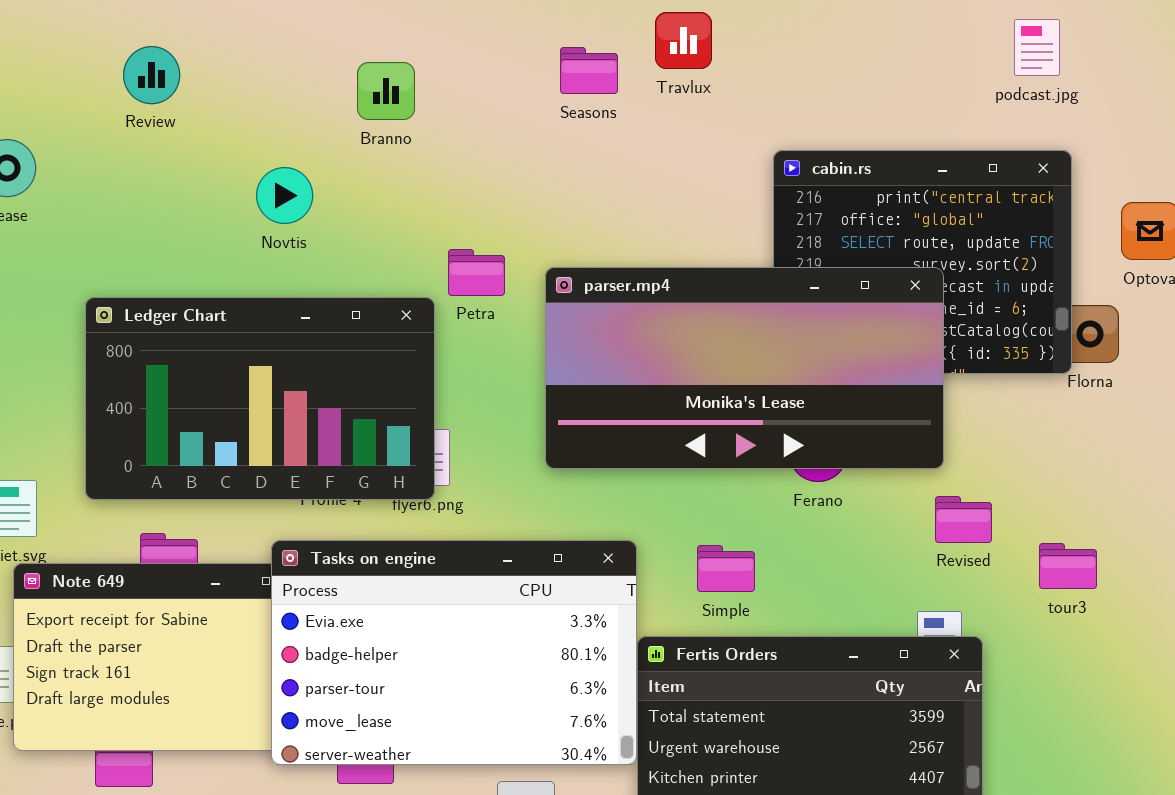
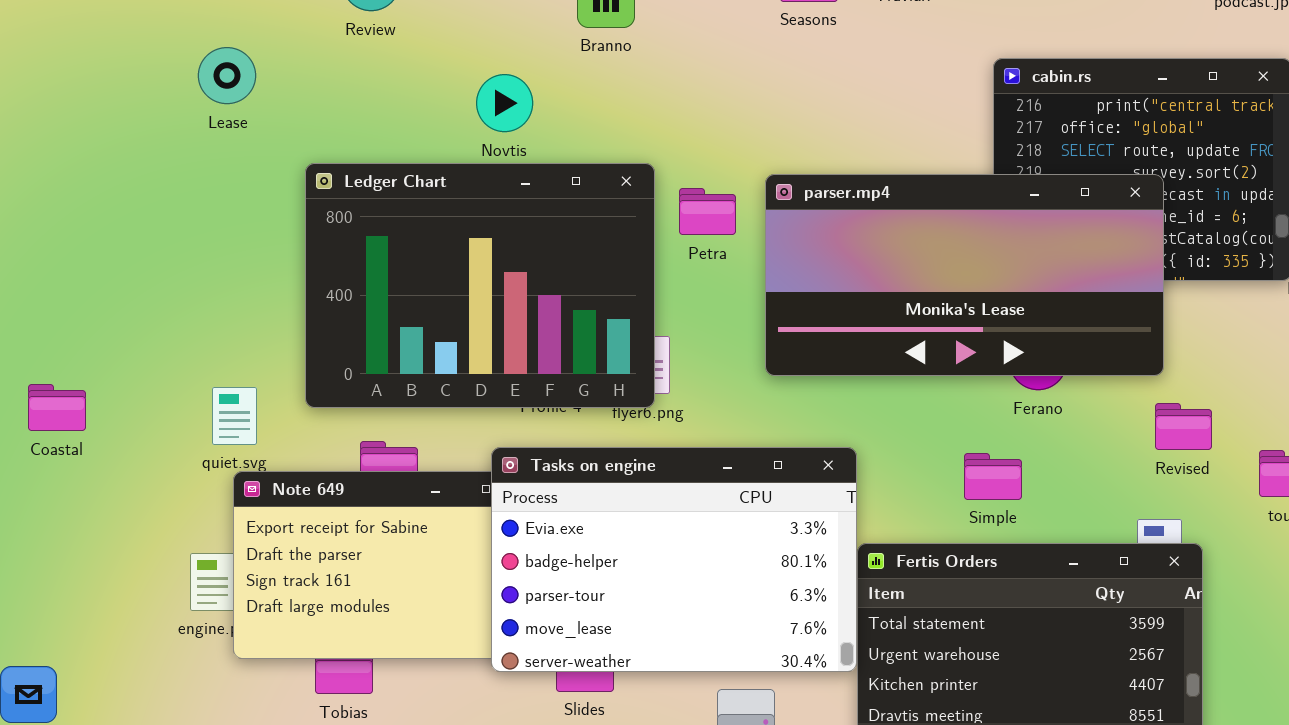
Petra: [448,249,505,296] -> [679,188,736,235], moved
Ledger Chart: [85,297,435,500] -> [305,163,655,408], resized
Simple: [697,545,755,592] -> [964,453,1022,500], moved

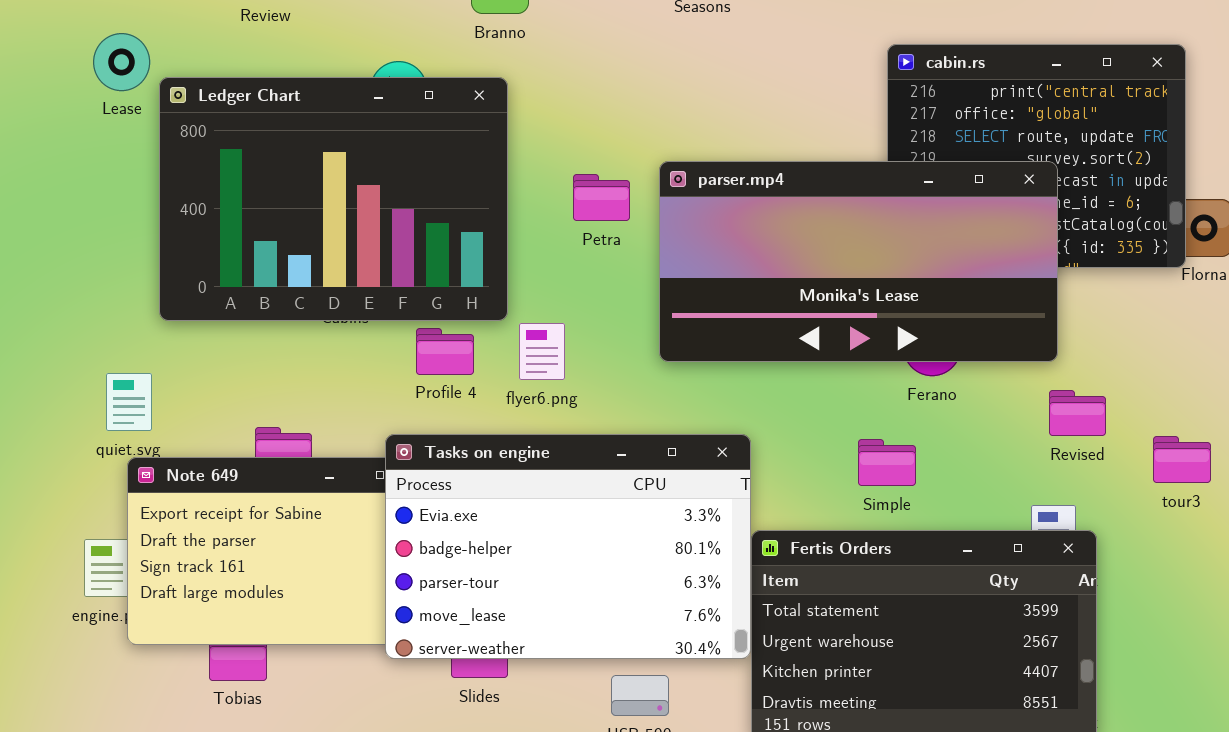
Ledger Chart: [305,163,655,408] -> [159,77,508,321], moved

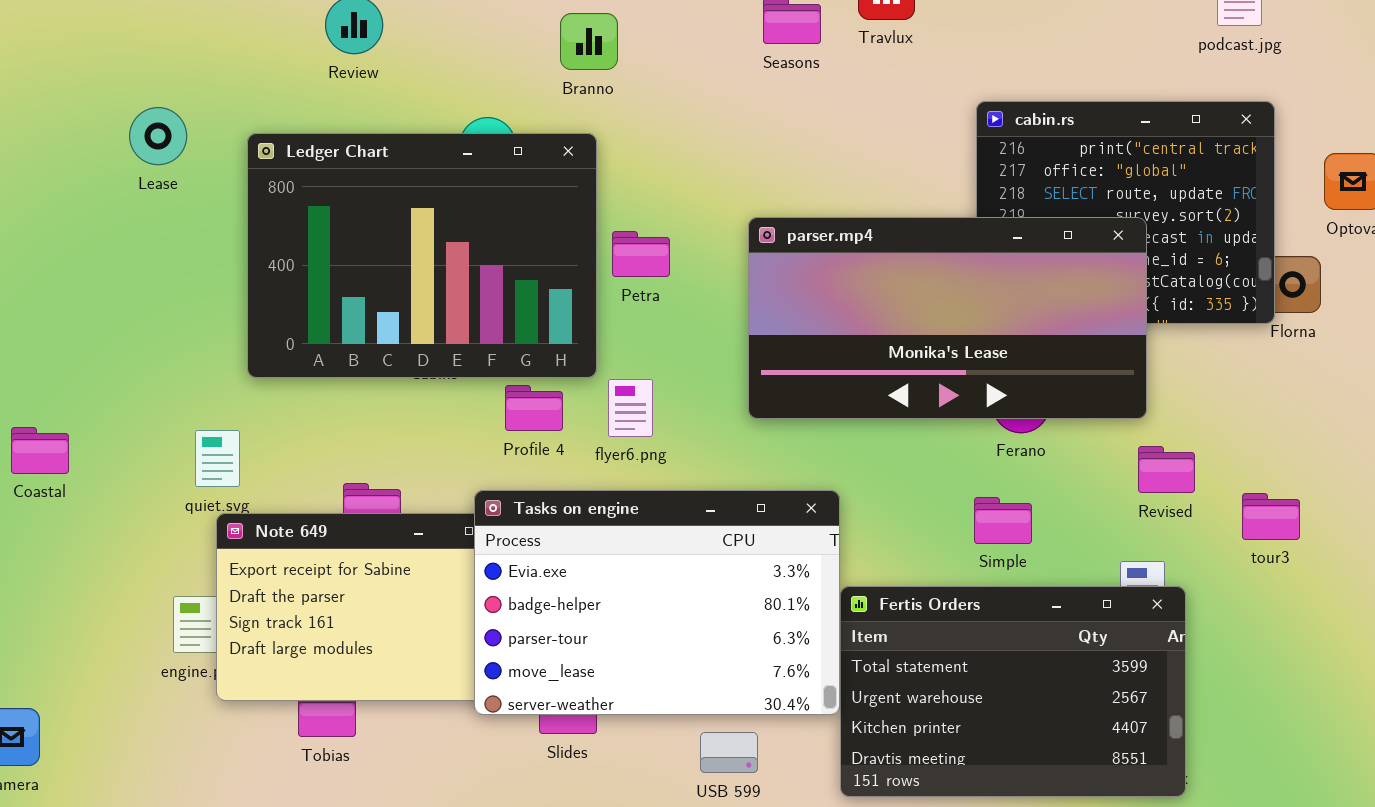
Lease: [93,33,150,91] -> [129,107,187,165], moved
Petra: [573,174,630,221] -> [612,231,670,277], moved
Simple: [858,439,916,486] -> [974,497,1032,544], moved

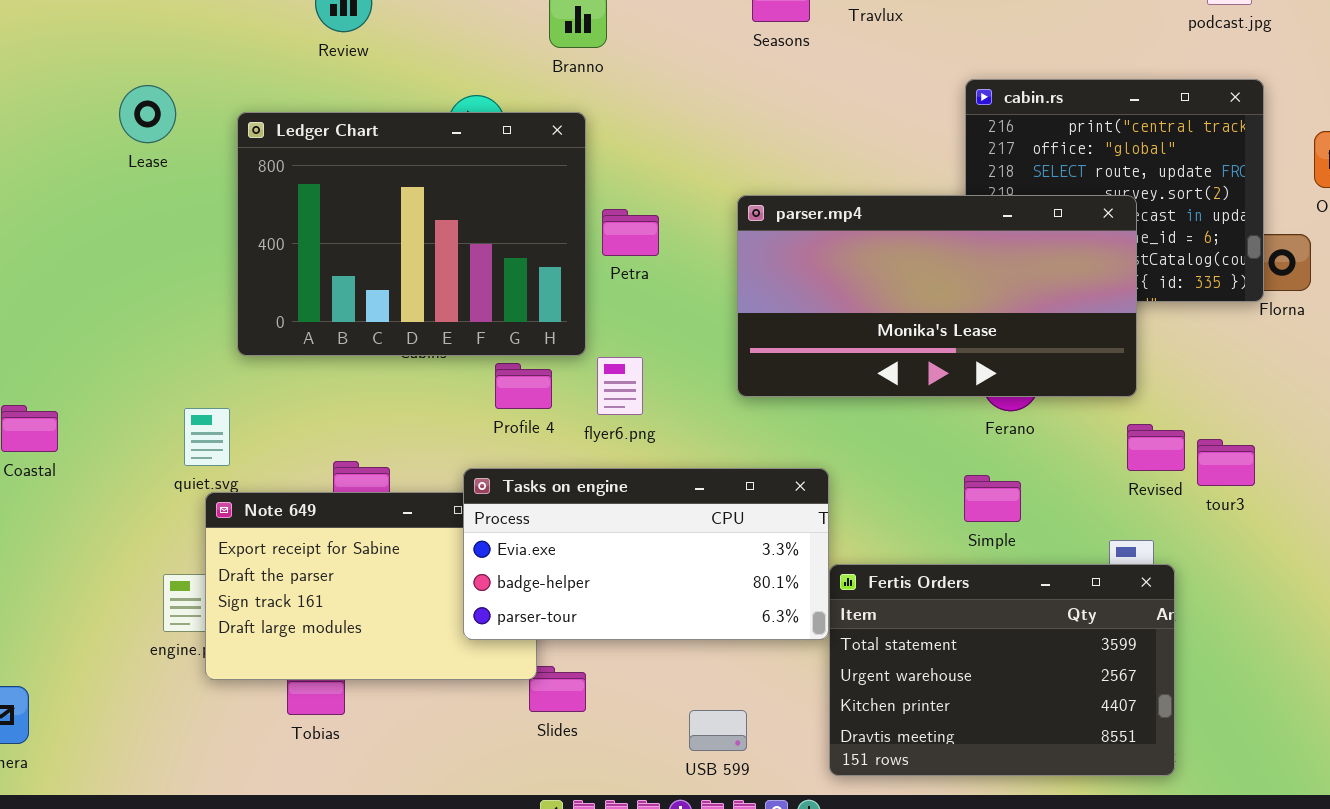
Tasks on engine: [474,490,840,715] -> [463,468,829,640], resized
tour3: [1242,493,1300,540] -> [1197,439,1255,486], moved

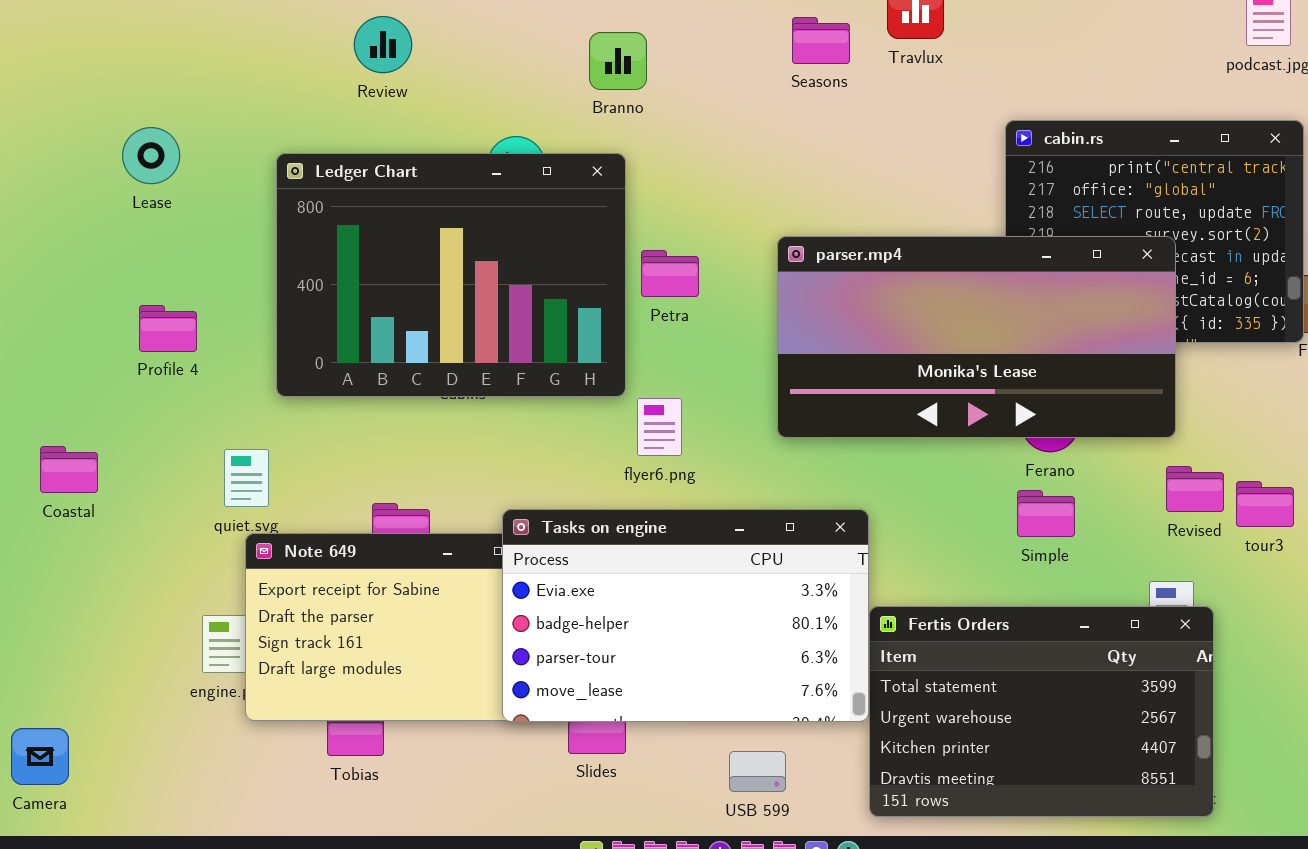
Lease: [119,85,176,143] -> [122,127,180,184], moved
Profile 4: [495,363,552,409] -> [139,305,197,352], moved
Tasks on engine: [463,468,829,640] -> [502,509,869,722], resized
Simple: [964,475,1021,522] -> [1017,490,1075,537], moved

